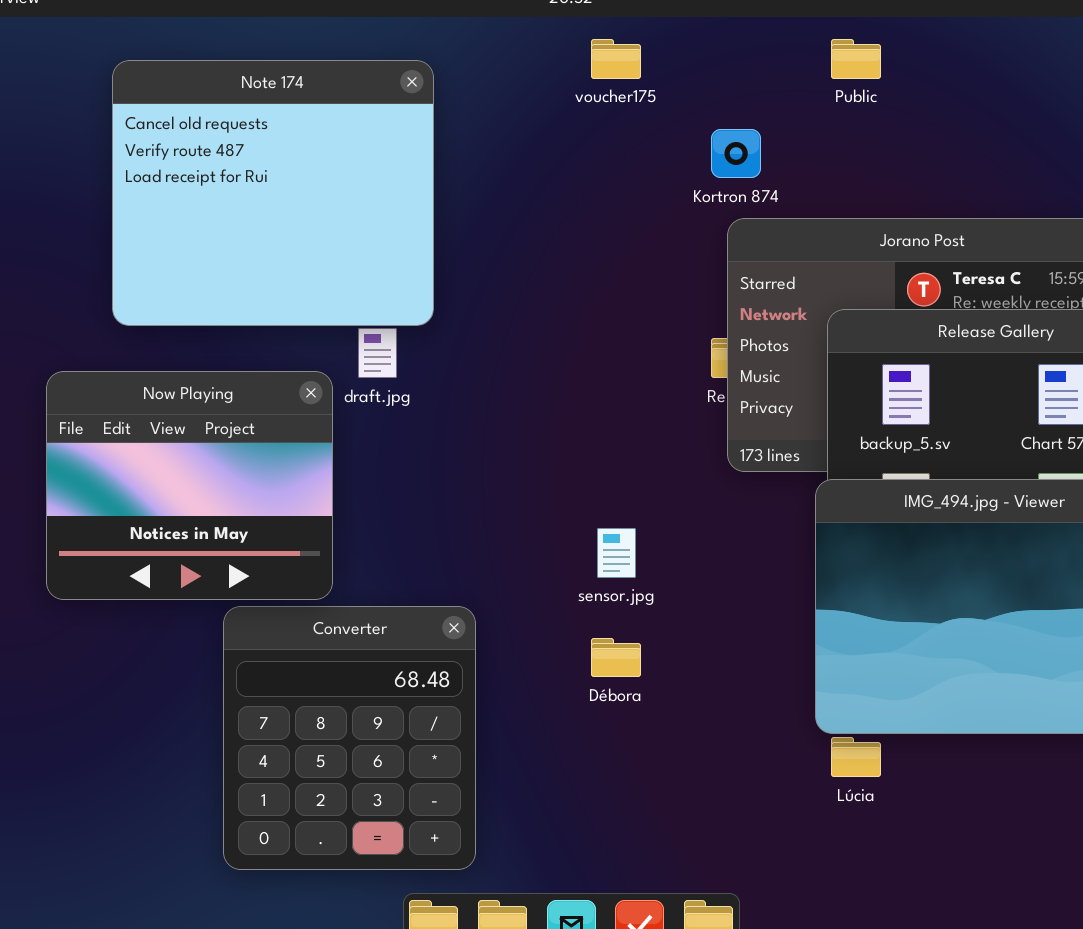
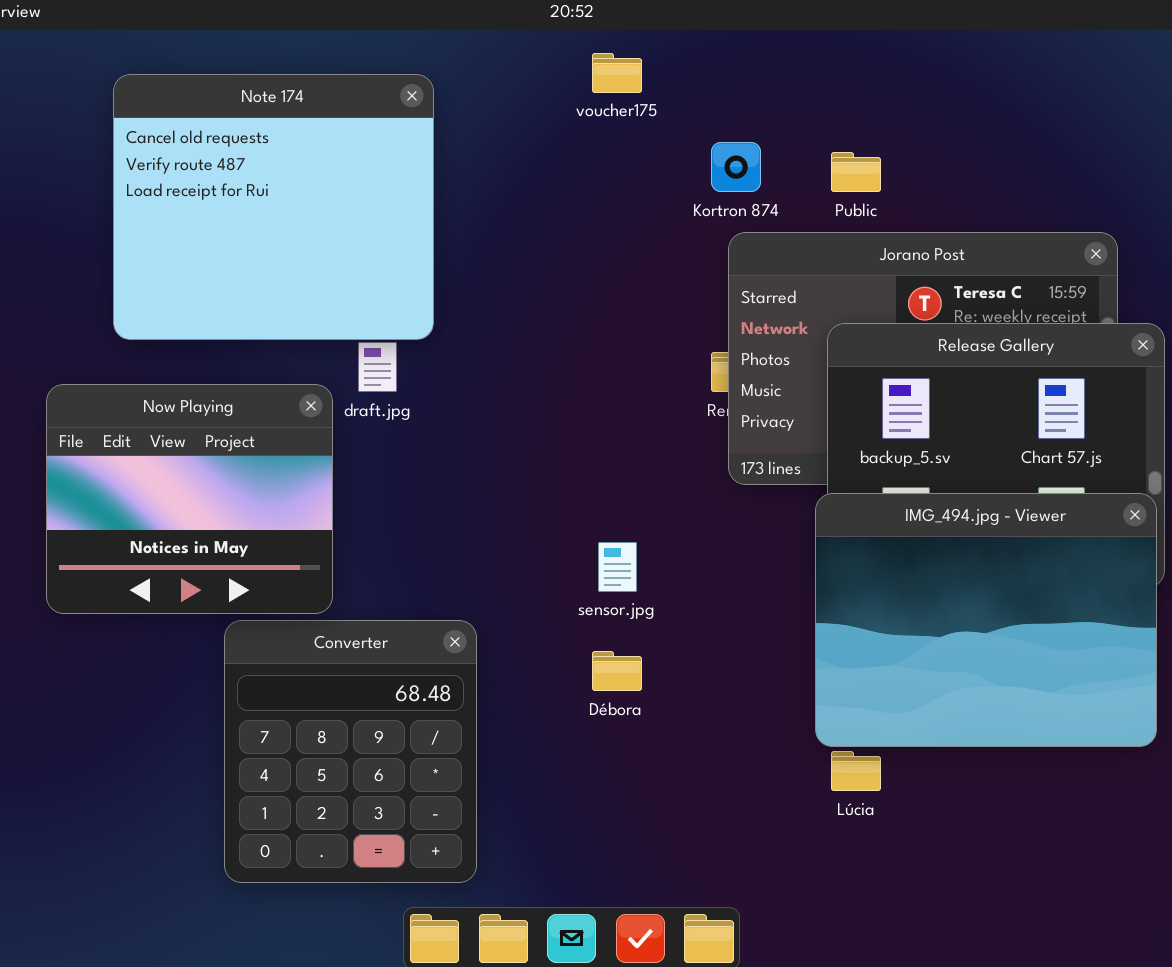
Public: [831,39,881,79] -> [831,152,881,192], moved

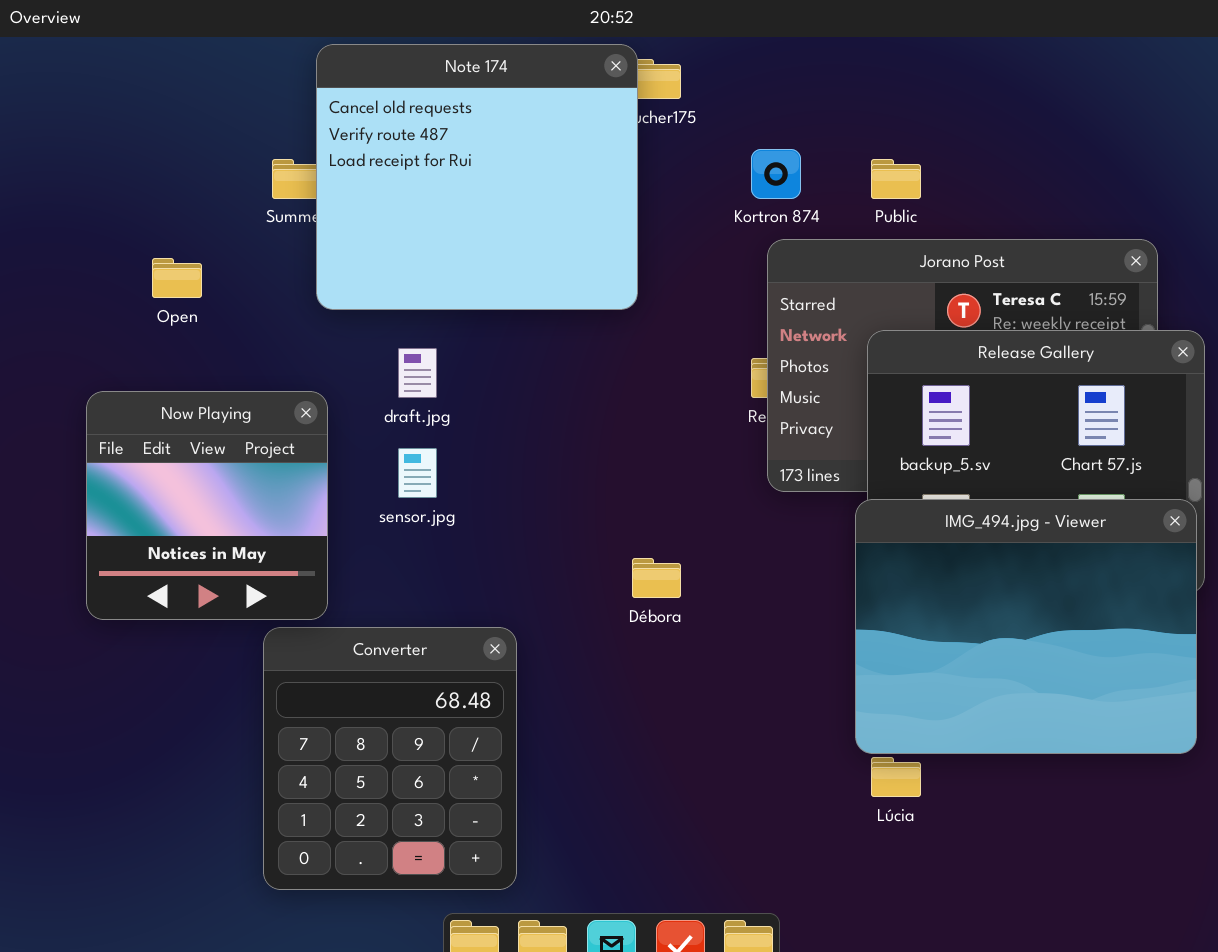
Note 174: [113,74,434,340] -> [316,44,638,310], moved
Now Playing: [46,384,333,614] -> [86,391,328,620], resized
sensor.jpg: [598,542,637,592] -> [398,448,437,498], moved
Débora: [592,651,642,691] -> [632,558,681,598], moved

